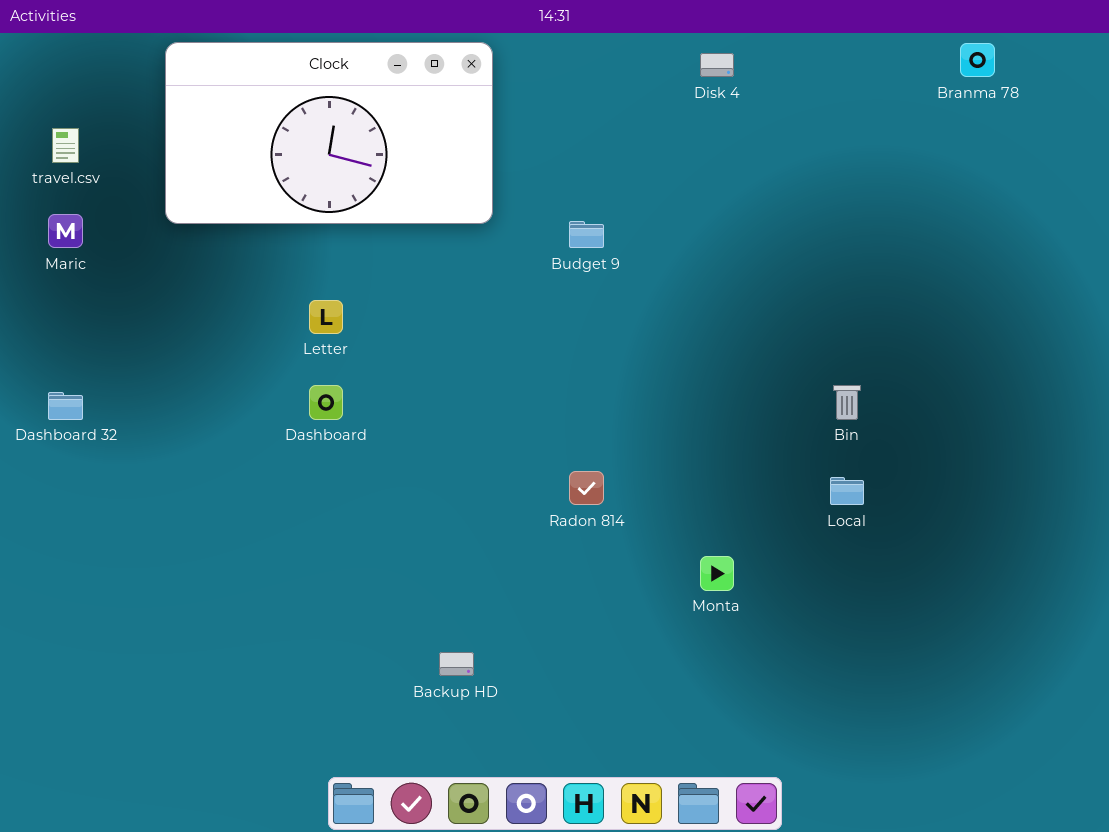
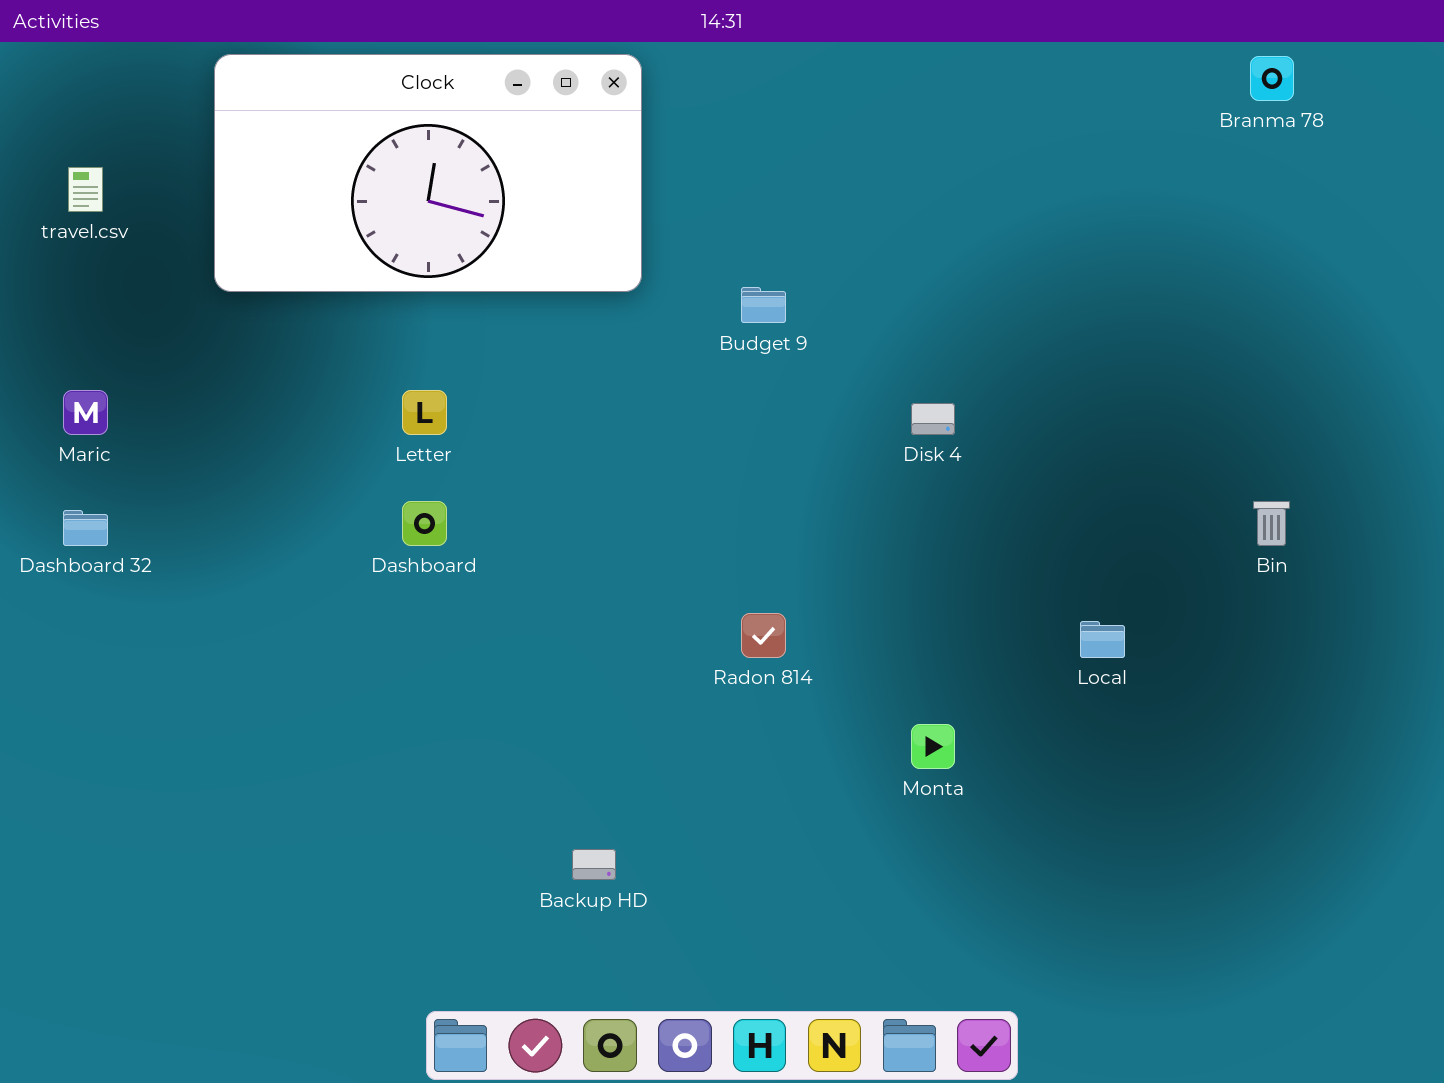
Disk 4: [700,53,734,77] -> [911,403,955,435], moved
Maric: [48,214,83,248] -> [63,390,108,435], moved
Bin: [833,385,861,420] -> [1253,501,1290,546], moved

